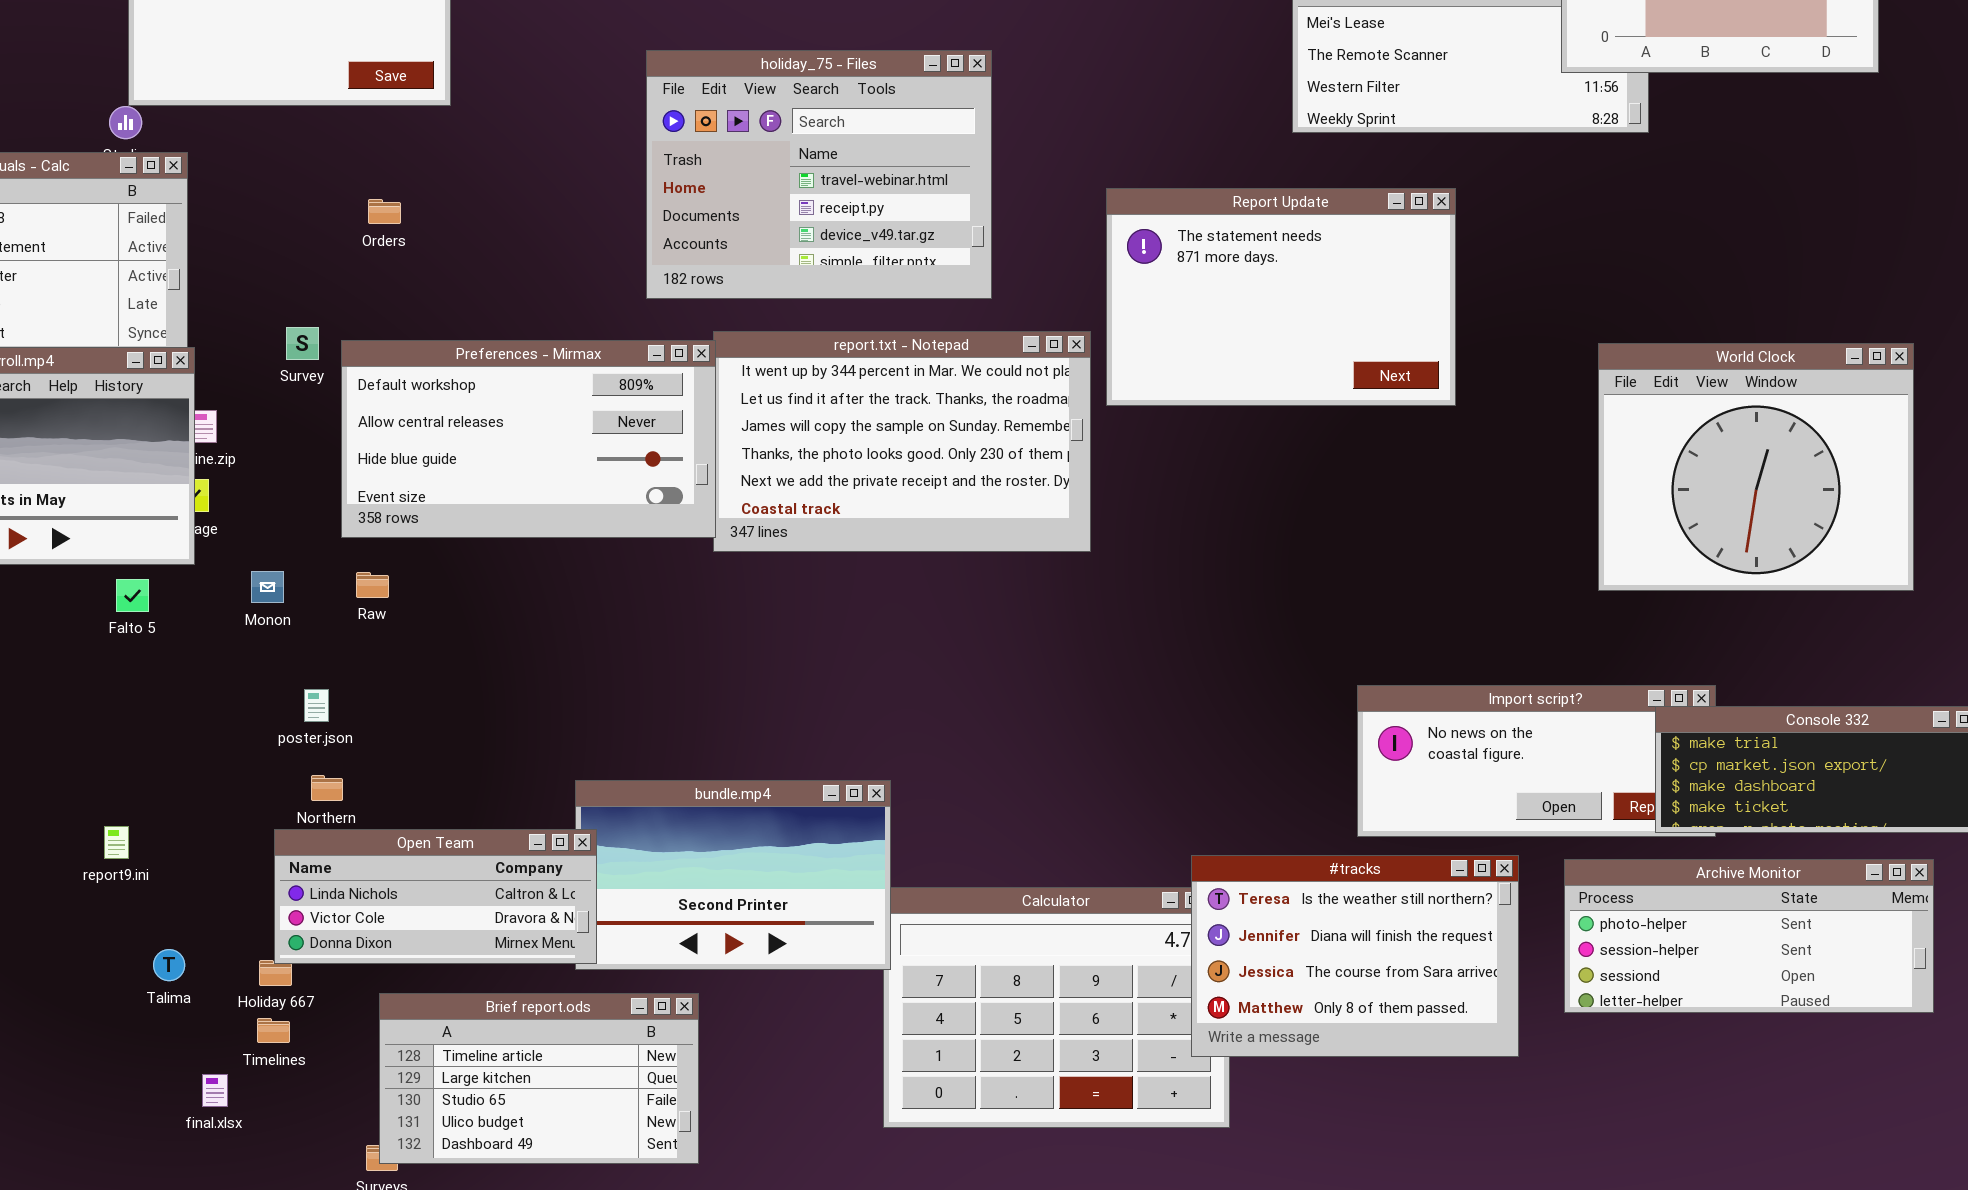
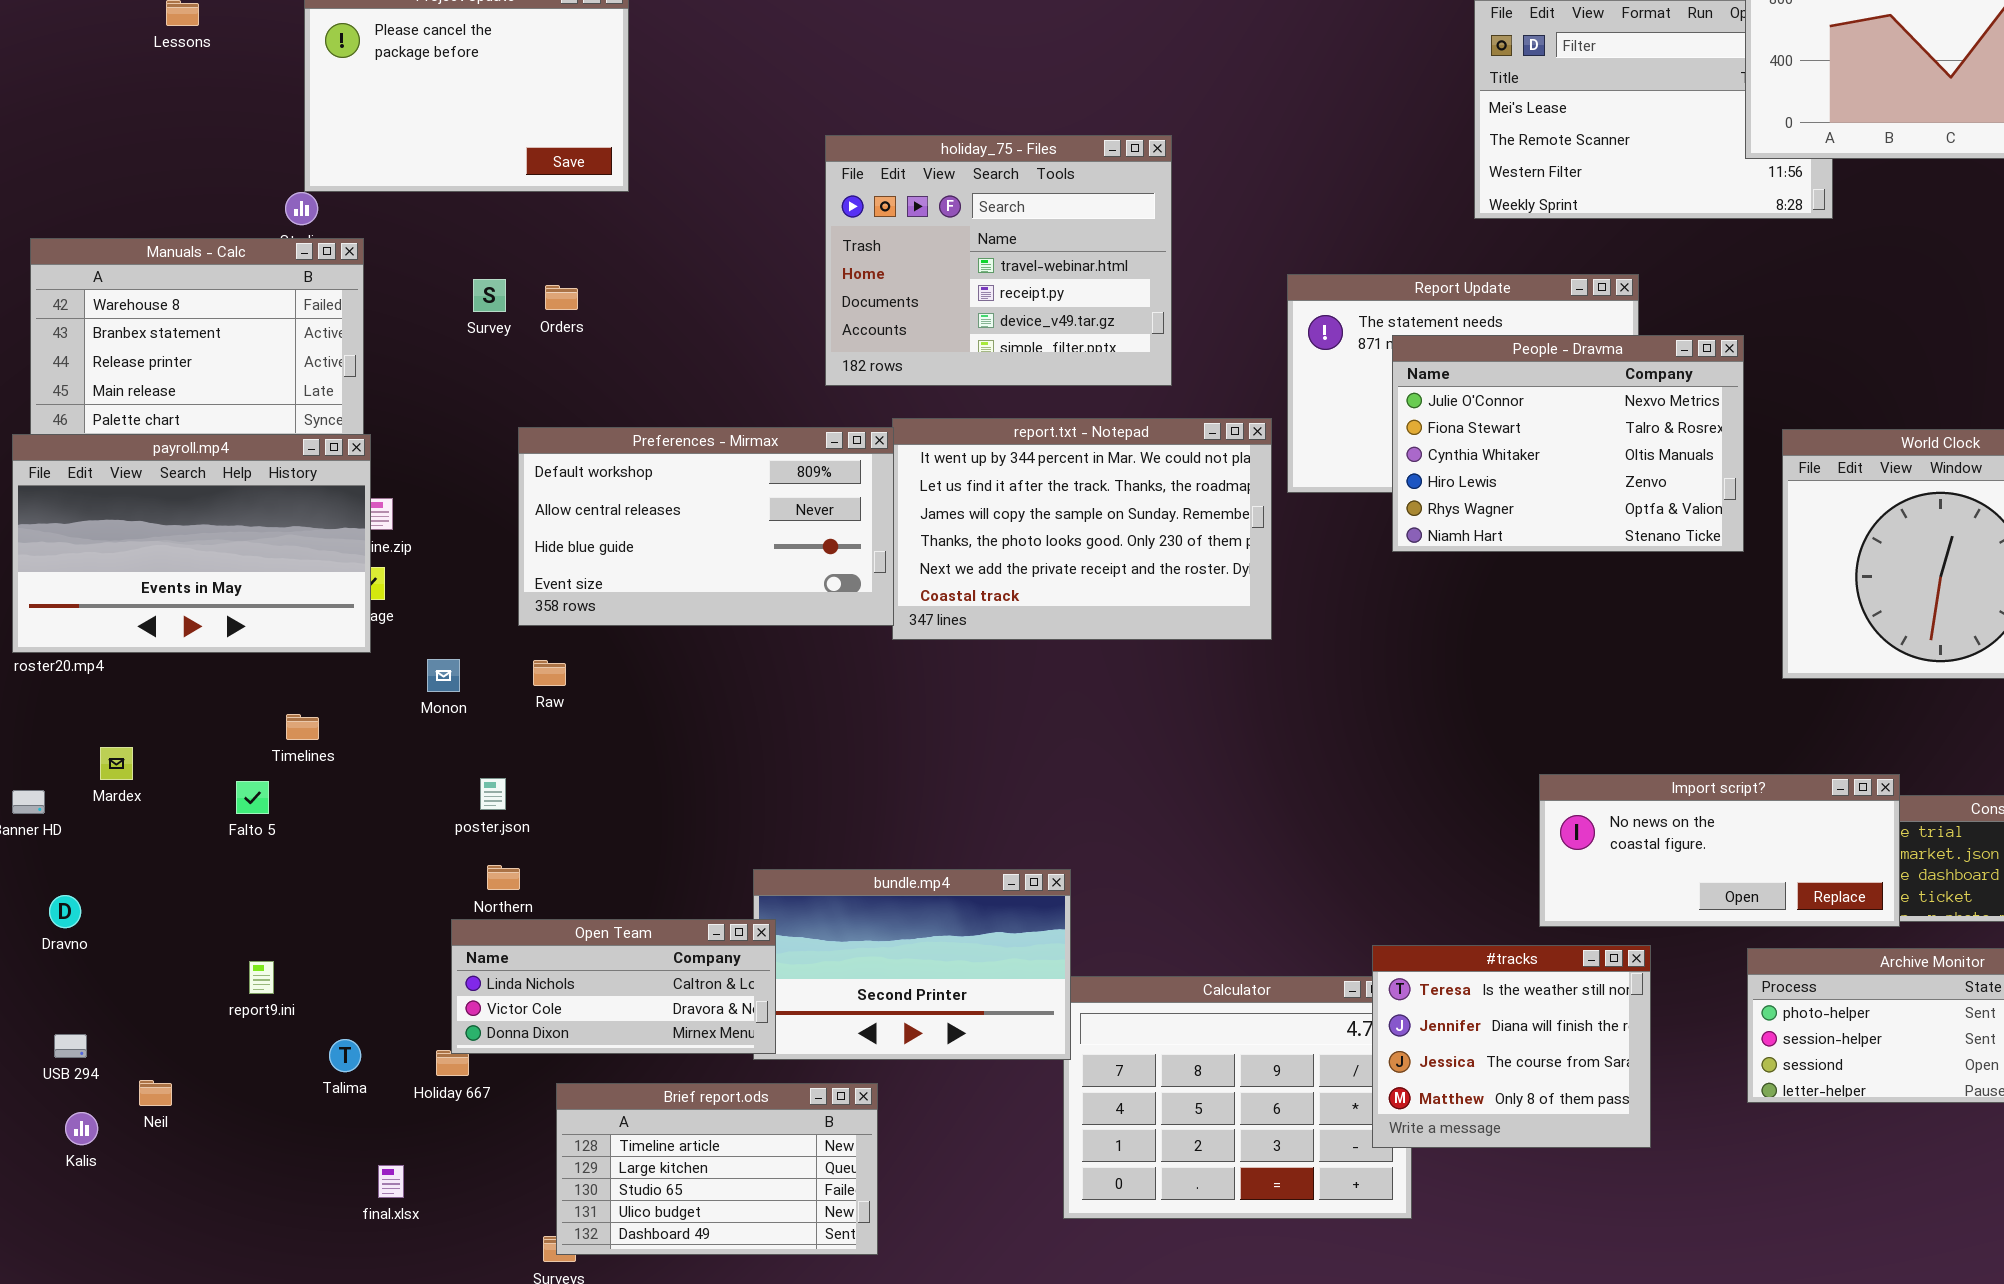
People - Dravma: none -> [1392,335,1744,552], opened
Survey: [286,327,319,360] -> [473,279,506,312], moved
Falto 5: [116,579,149,612] -> [236,781,269,814], moved
Import script?: [1357,685,1716,837] -> [1539,774,1900,927], raised
report9.ini: [104,826,129,859] -> [249,961,274,994], moved
#tracks: [1191,855,1519,1057] -> [1372,945,1651,1148], resized
Timelines: [257,1018,290,1043] -> [286,714,319,740], moved

